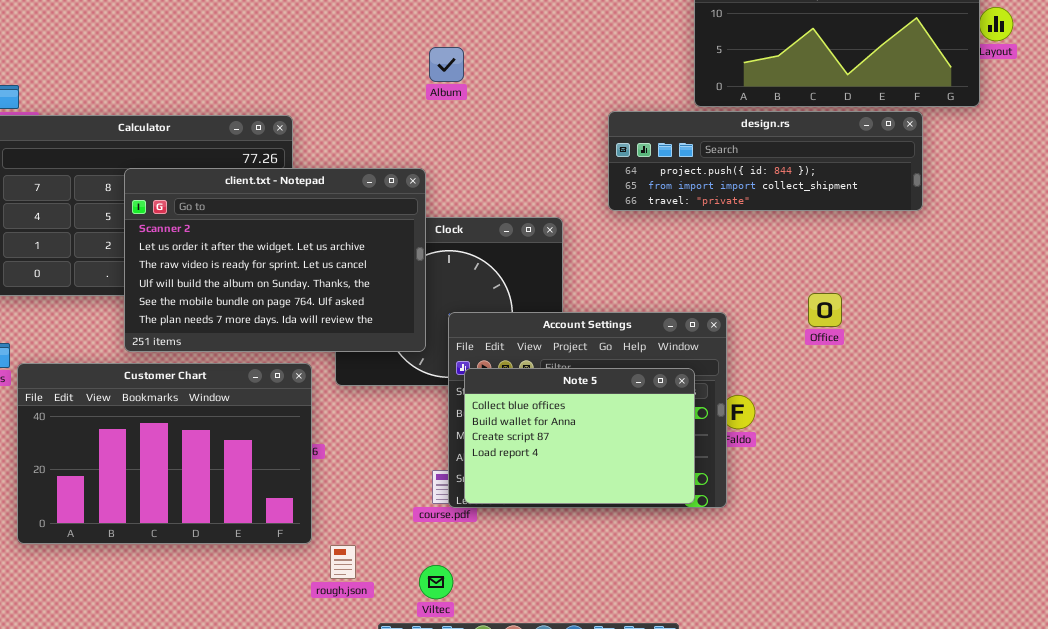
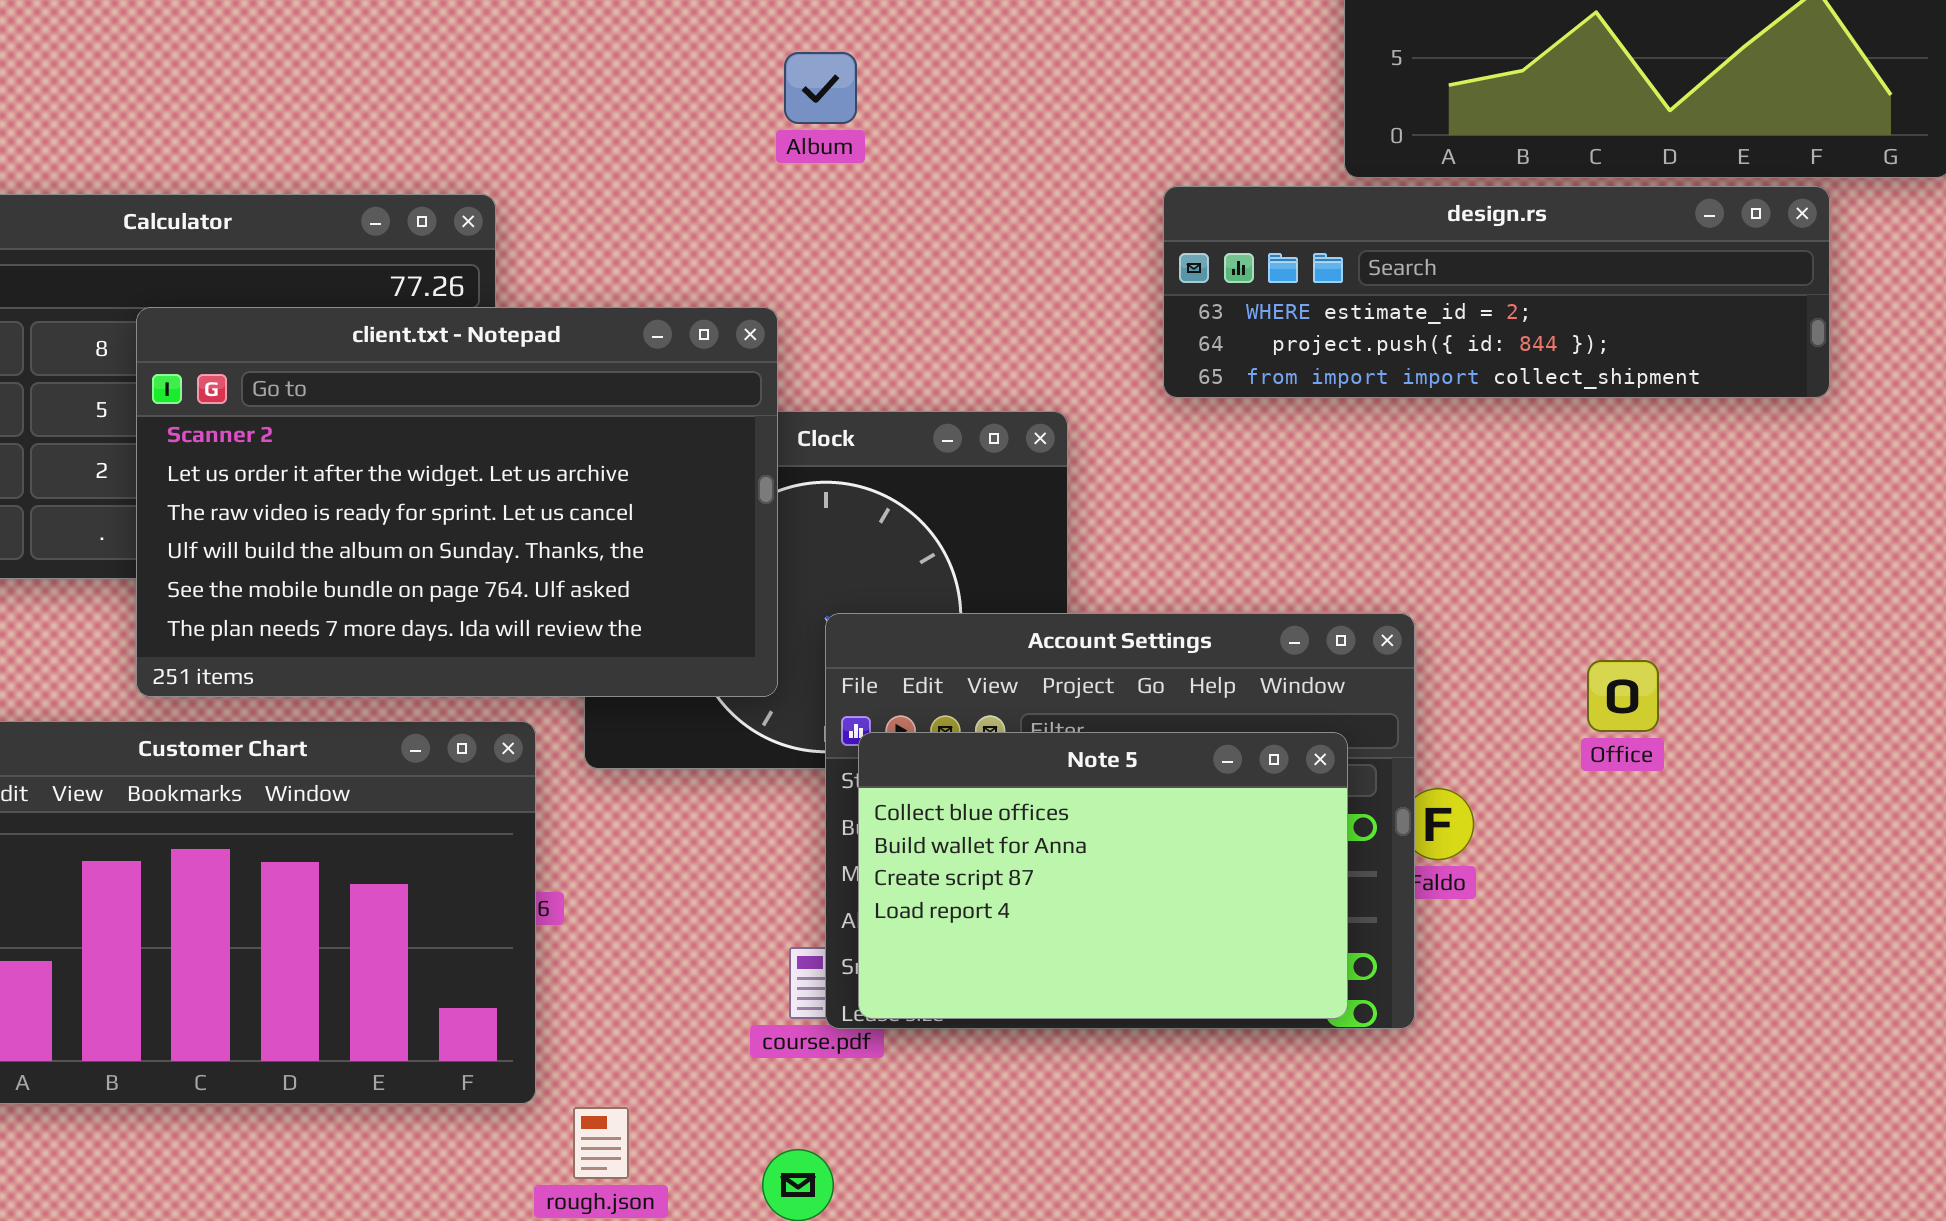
design.rs: [608,111,923,211] -> [1163,186,1830,398], scrolled up 1 row
Office: [808,293,842,327] -> [1587,660,1659,732], moved

